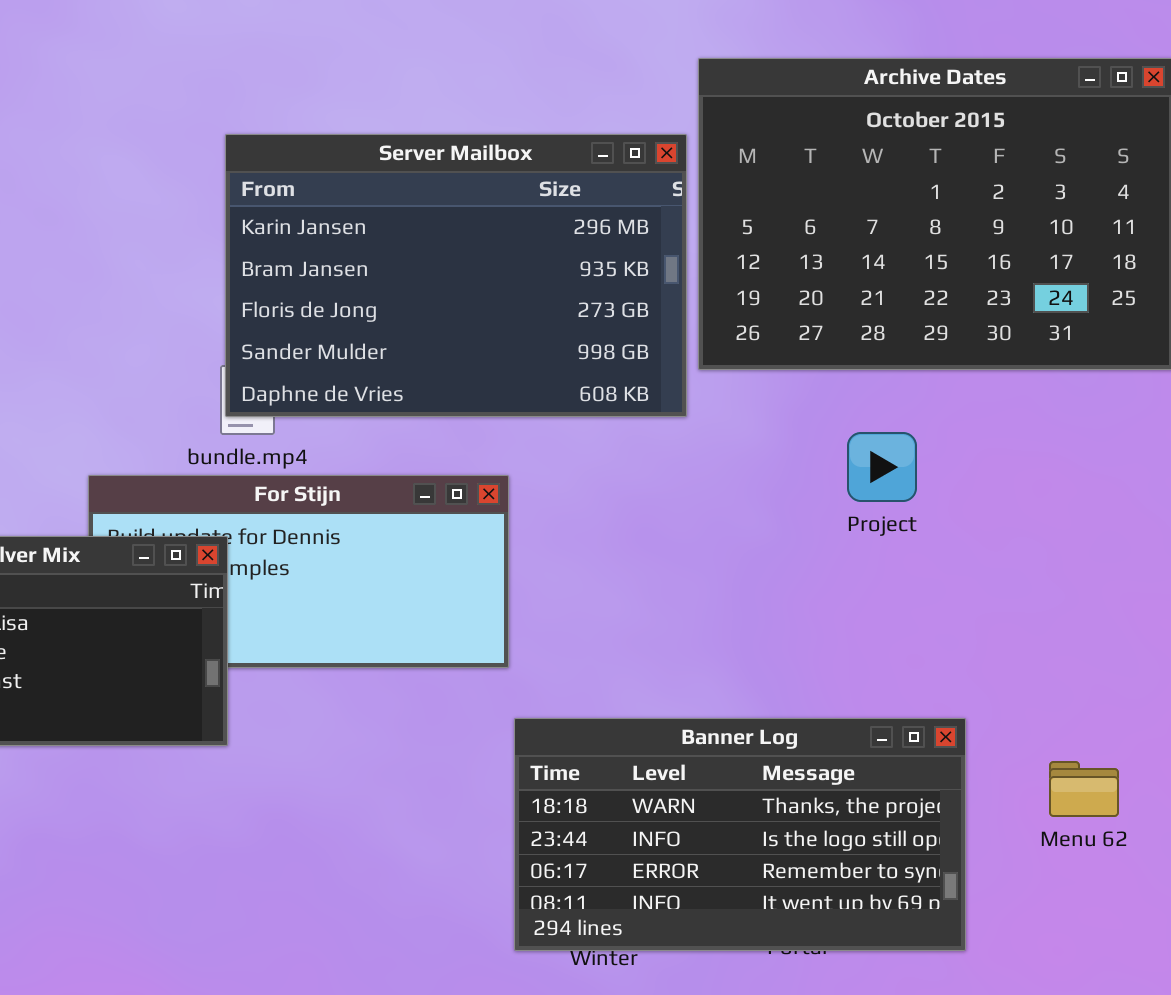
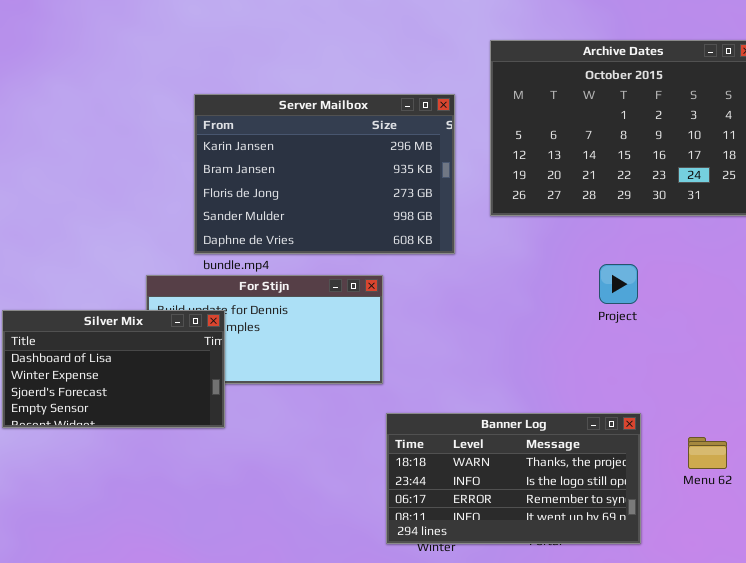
Server Mailbox: [225,134,687,417] -> [194,94,455,254], moved
Project: [847,432,917,502] -> [599,264,638,304], moved

